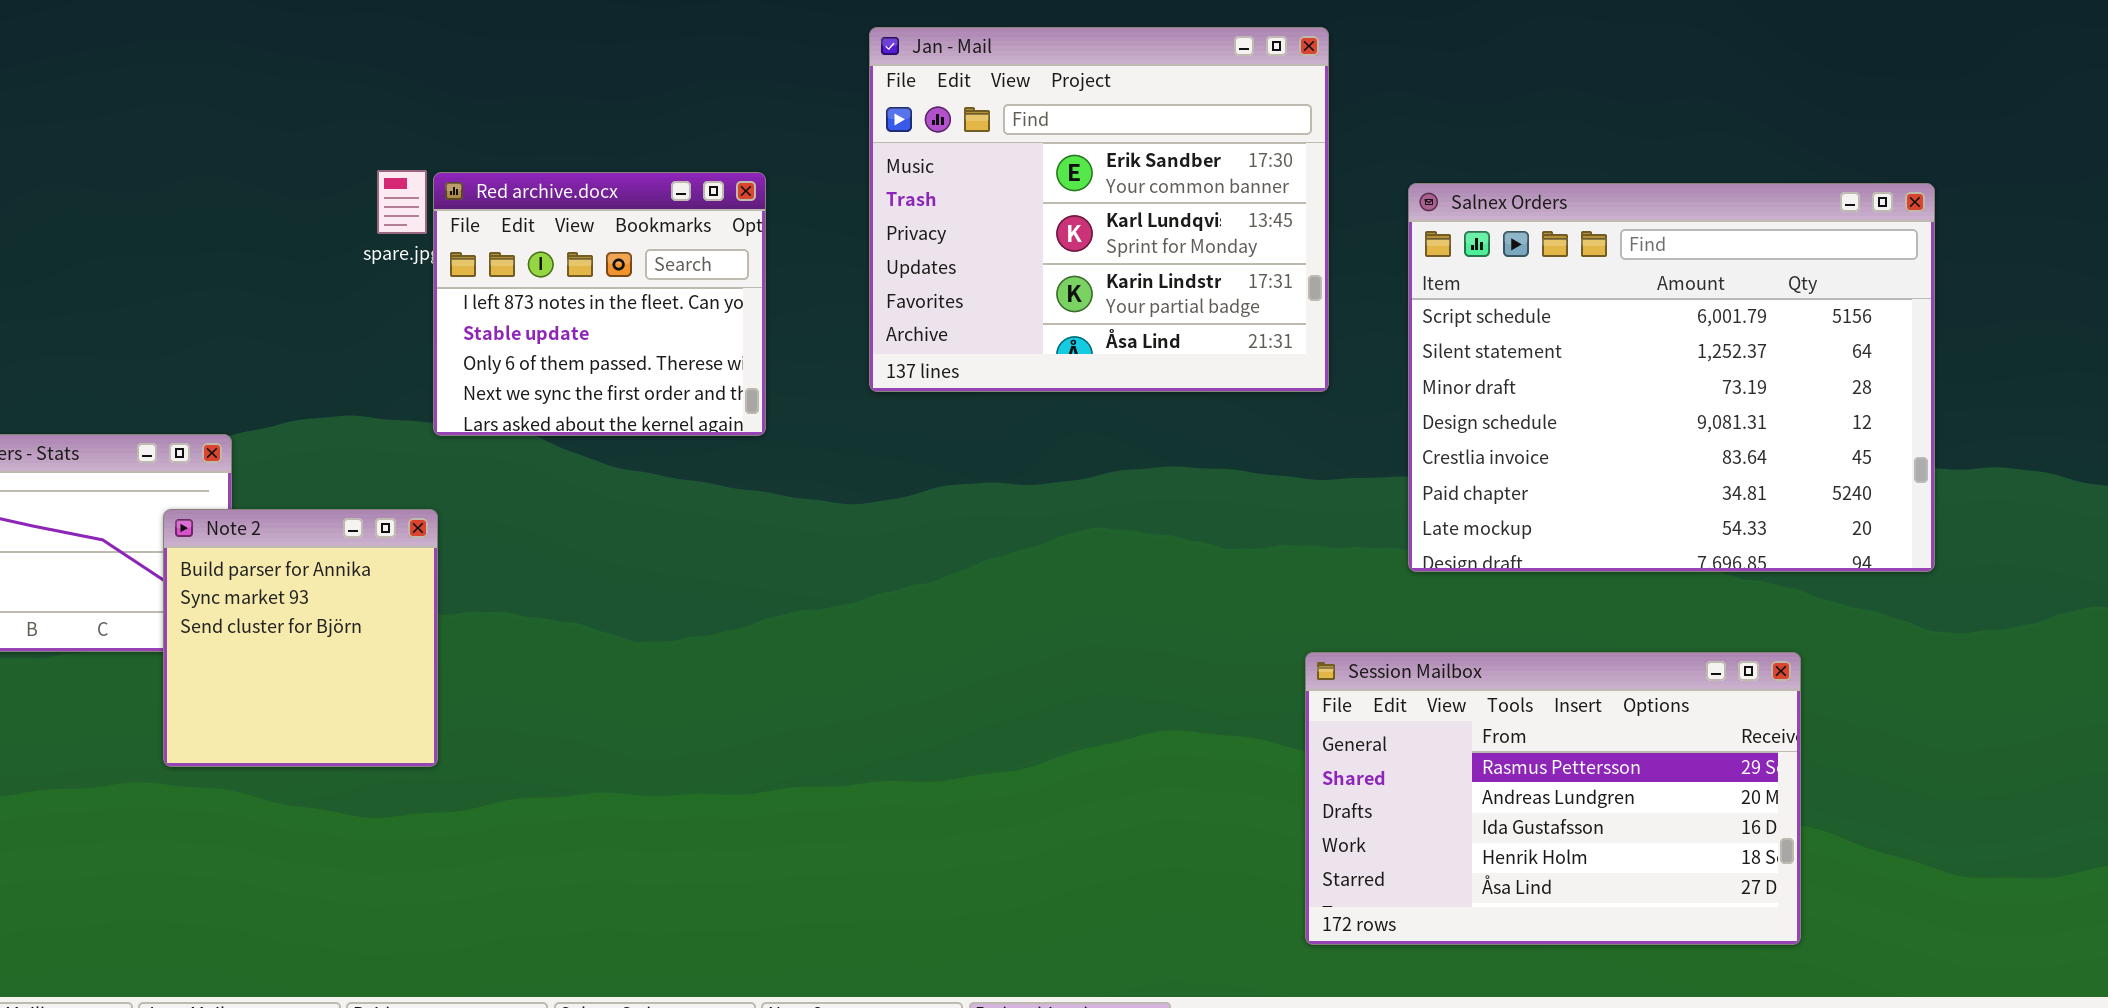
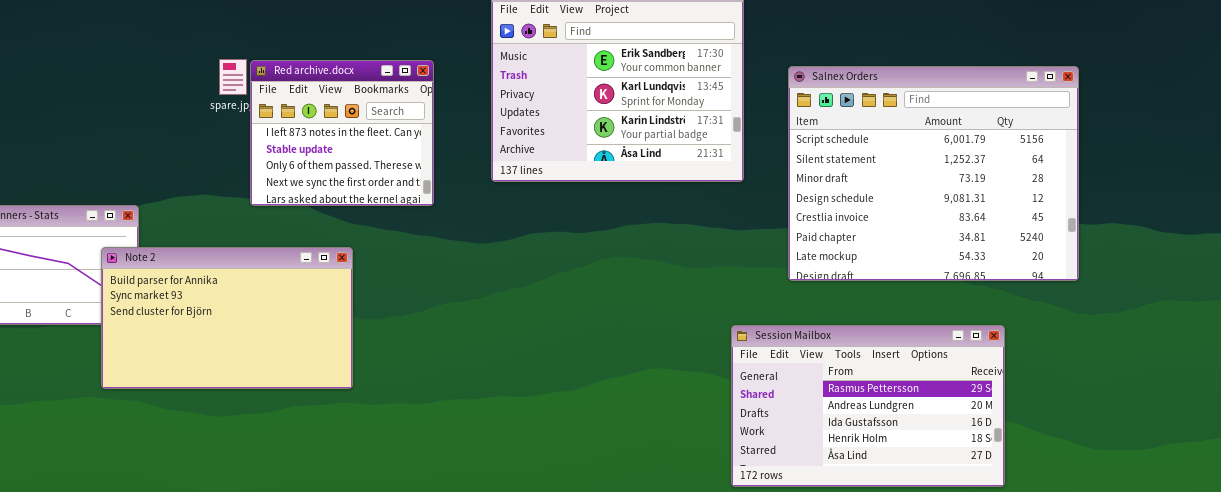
Note 2: [163,509,438,767] -> [101,247,353,389], resized

